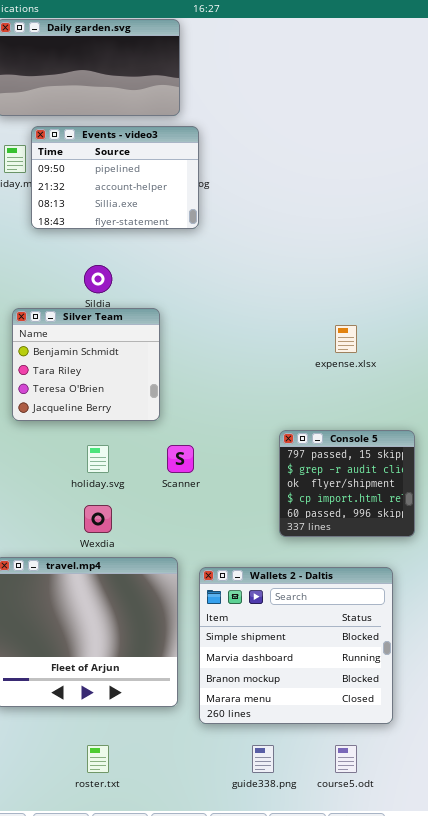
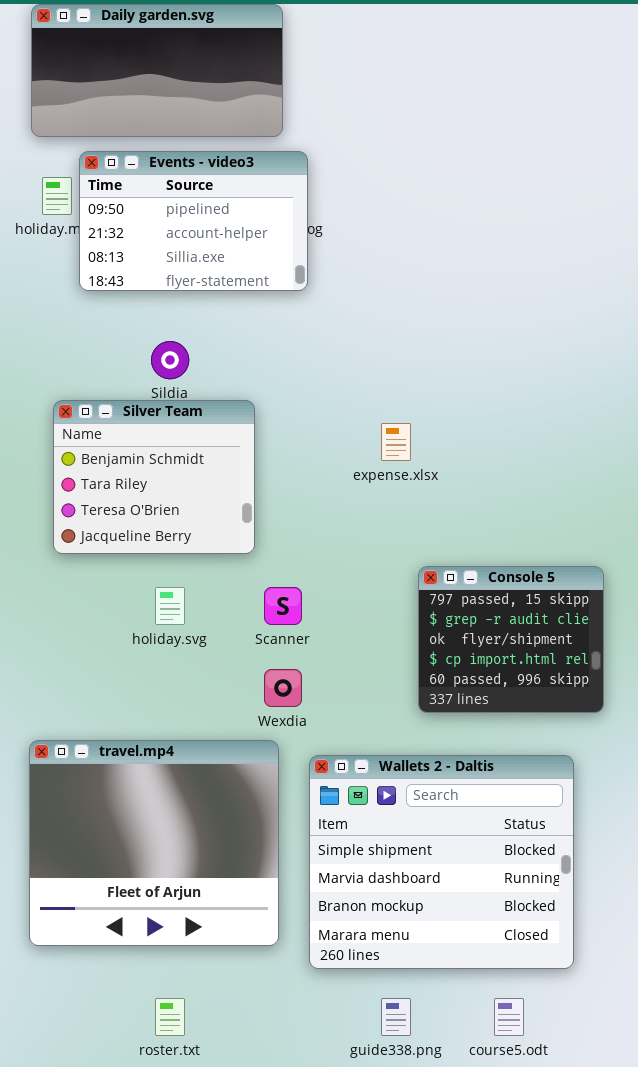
expense.xlsx: [335,325,357,353] -> [381,423,411,461], moved
Wexdia: [84,505,112,533] -> [264,669,302,707], moved

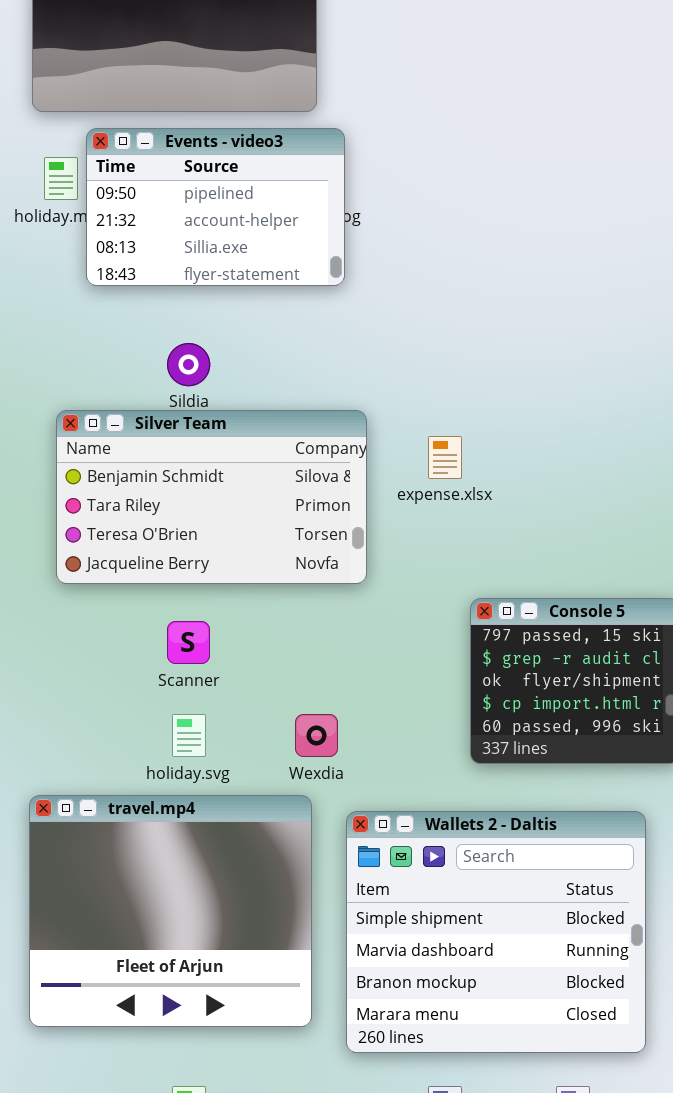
Silver Team: [53,400,255,554] -> [56,410,367,584], resized
holiday.svg: [155,587,185,625] -> [172,714,206,757], moved
Scanner: [264,587,302,625] -> [167,621,210,664], moved

